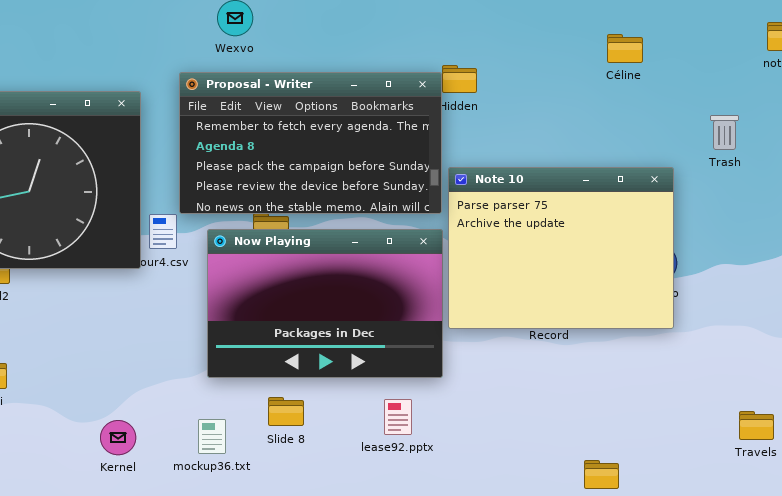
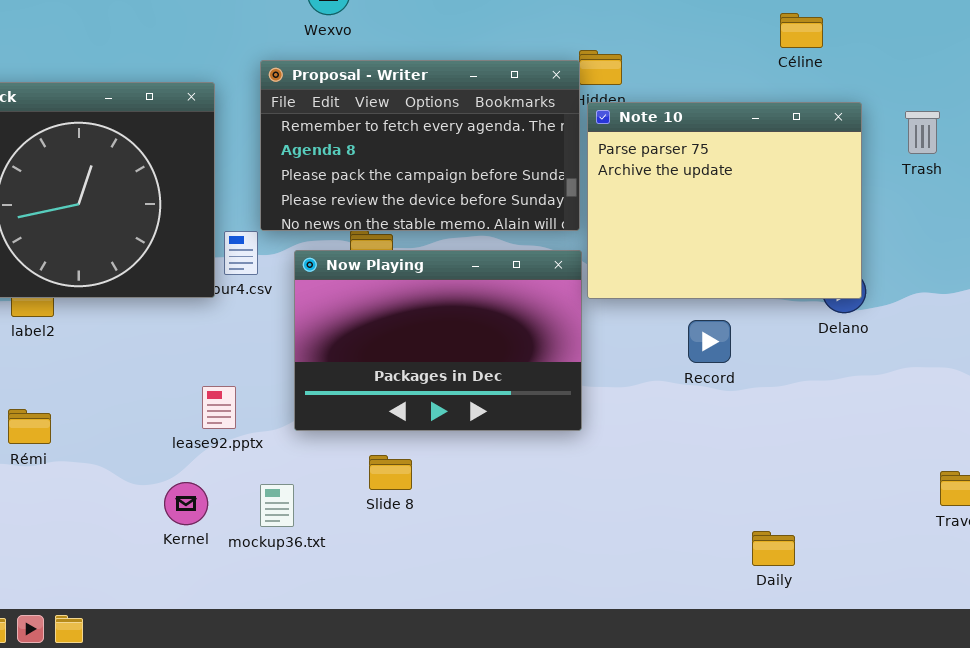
Note 10: [448,167,674,329] -> [587,102,862,299], moved
lease92.pptx: [384,399,412,435] -> [202,386,236,429], moved
mockup36.txt: [198,419,226,454] -> [260,484,294,527], moved

